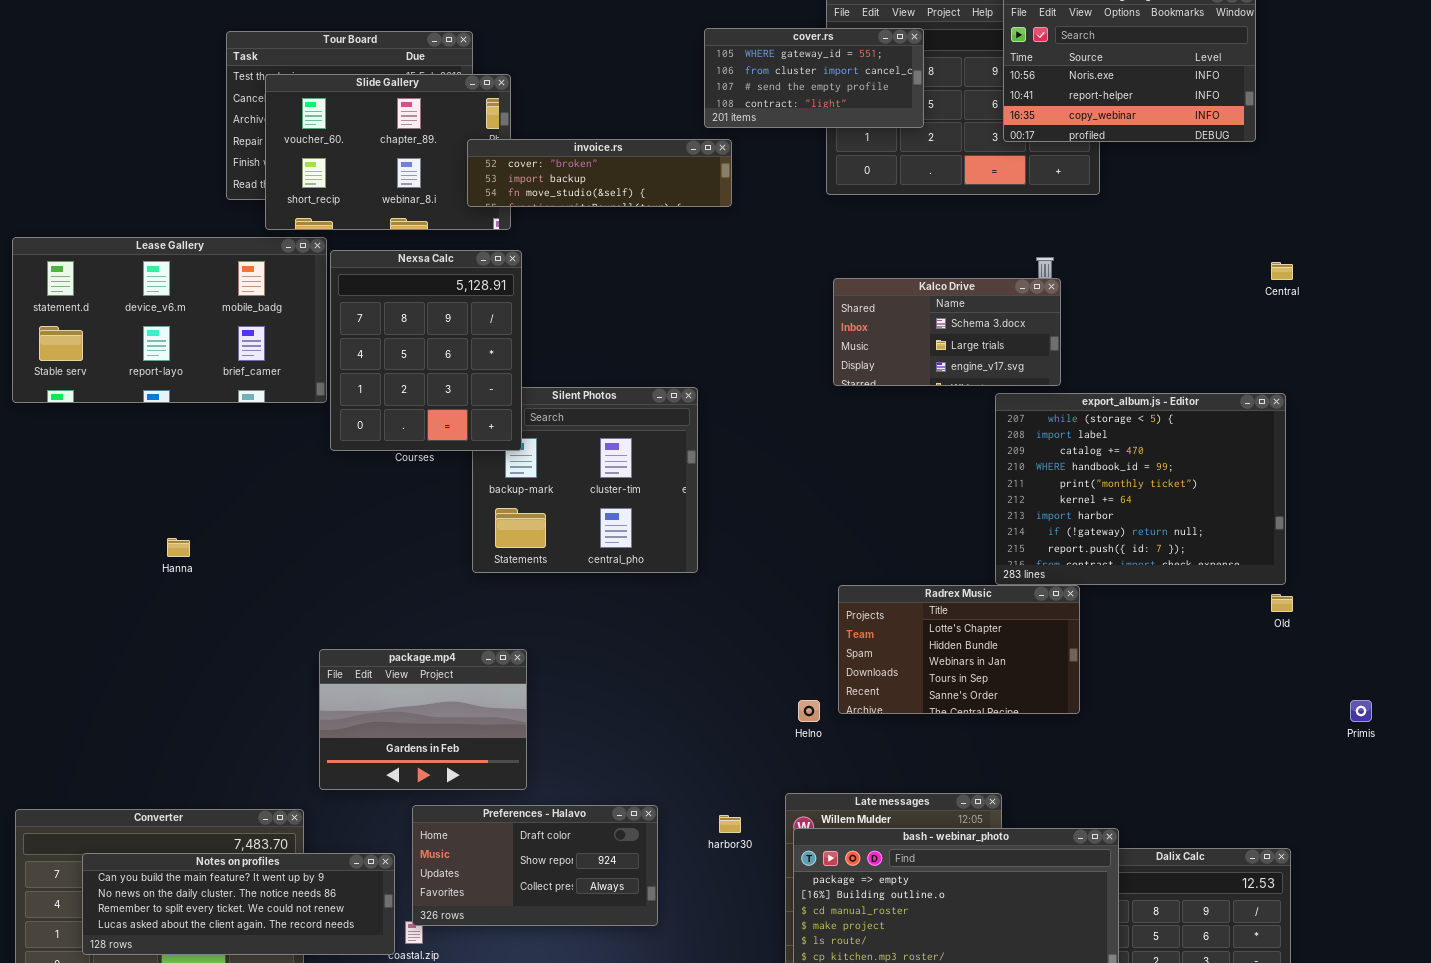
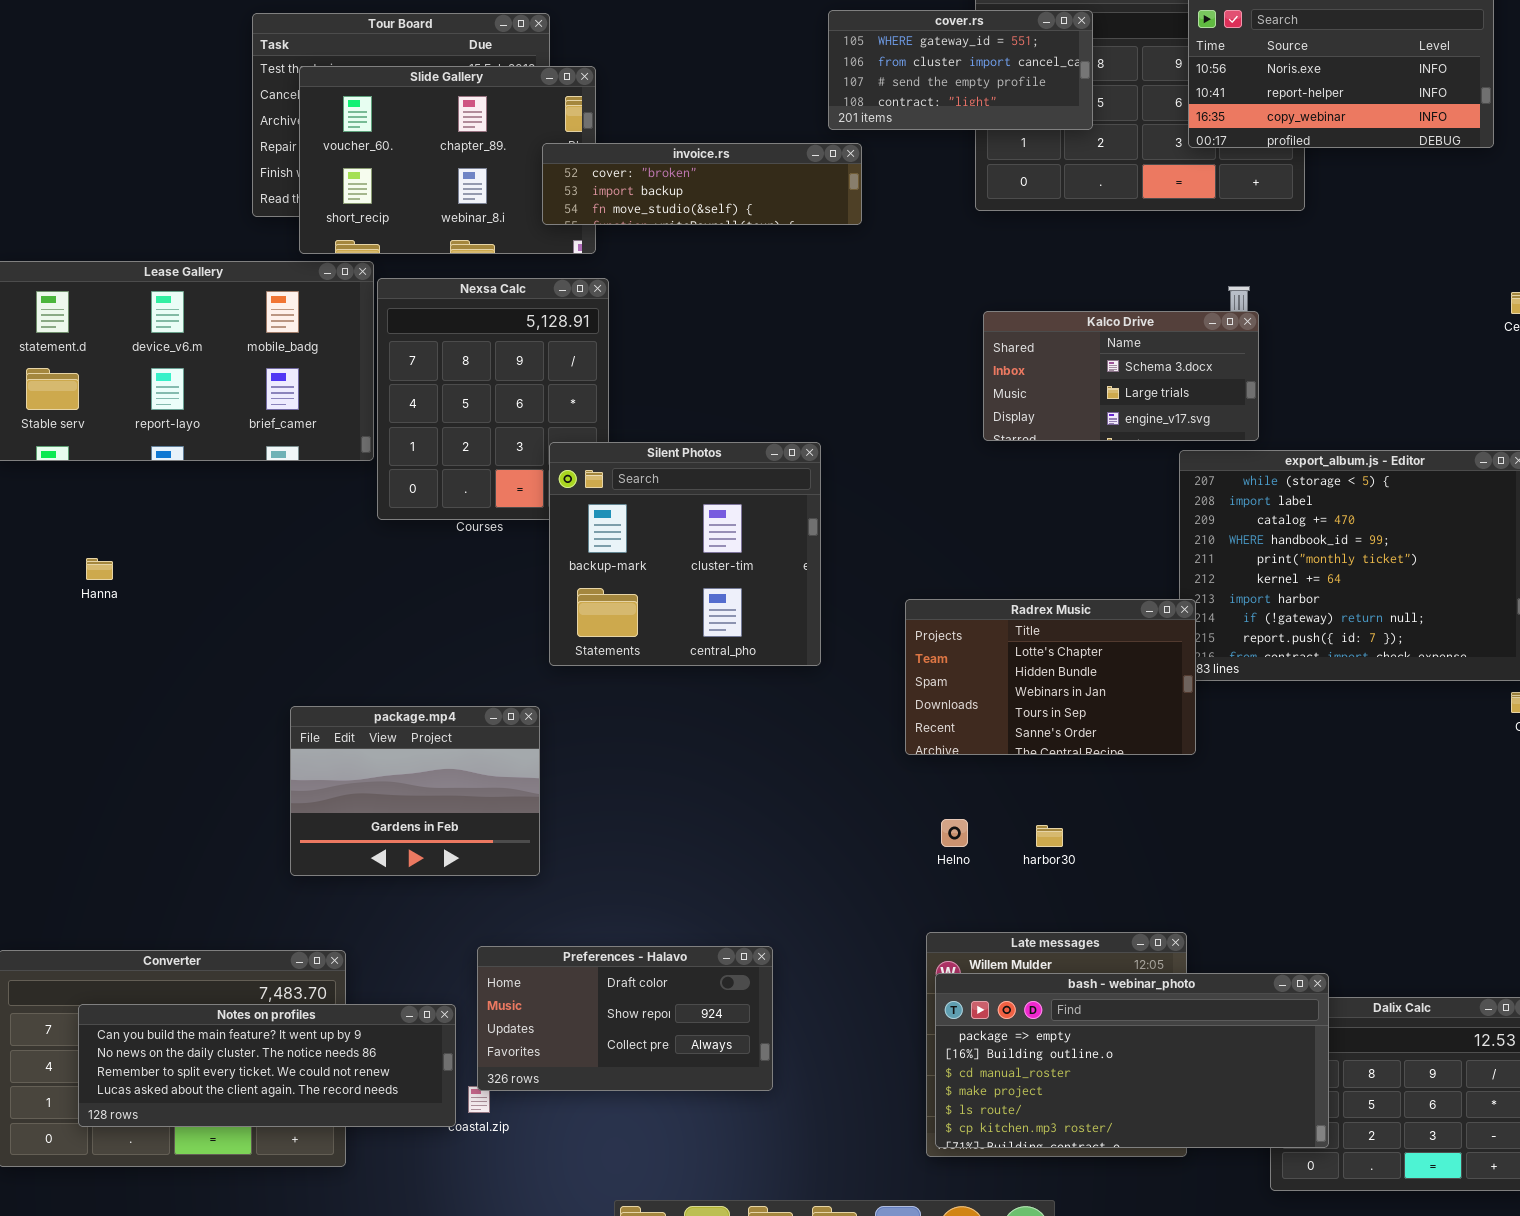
Silent Photos: [472,387,698,573] -> [549,442,821,666], raised
Hanna: [167,538,190,557] -> [86,558,113,580], moved
Radrex Music: [838,585,1080,714] -> [905,599,1196,755], moved
package.mp4: [319,649,527,790] -> [290,706,540,876], moved
harbor30: [719,815,741,833] -> [1036,825,1063,847], moved

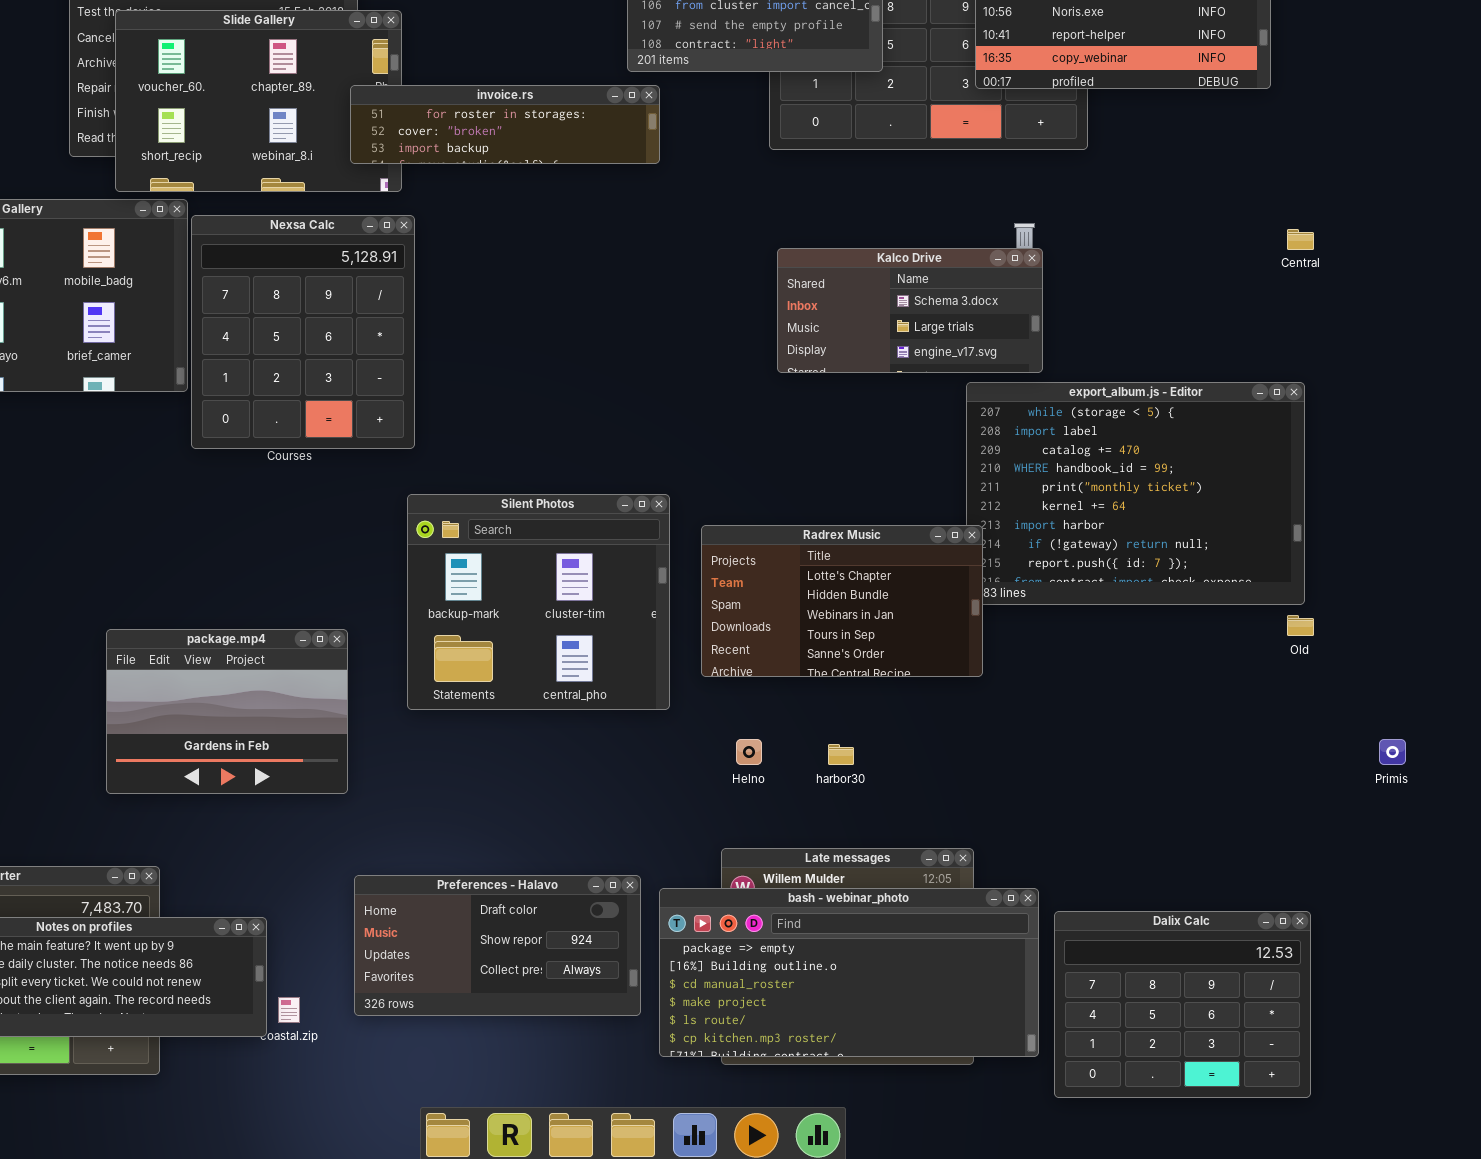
invoice.rs: [542,143,862,225] -> [350,85,660,164], scrolled up 1 row
Silent Photos: [549,442,821,666] -> [407,494,670,710], moved
Preferences - Halavo: [477,946,773,1091] -> [354,875,641,1016], moved
bash - webinar_photo: [935,973,1329,1148] -> [659,888,1039,1057], moved

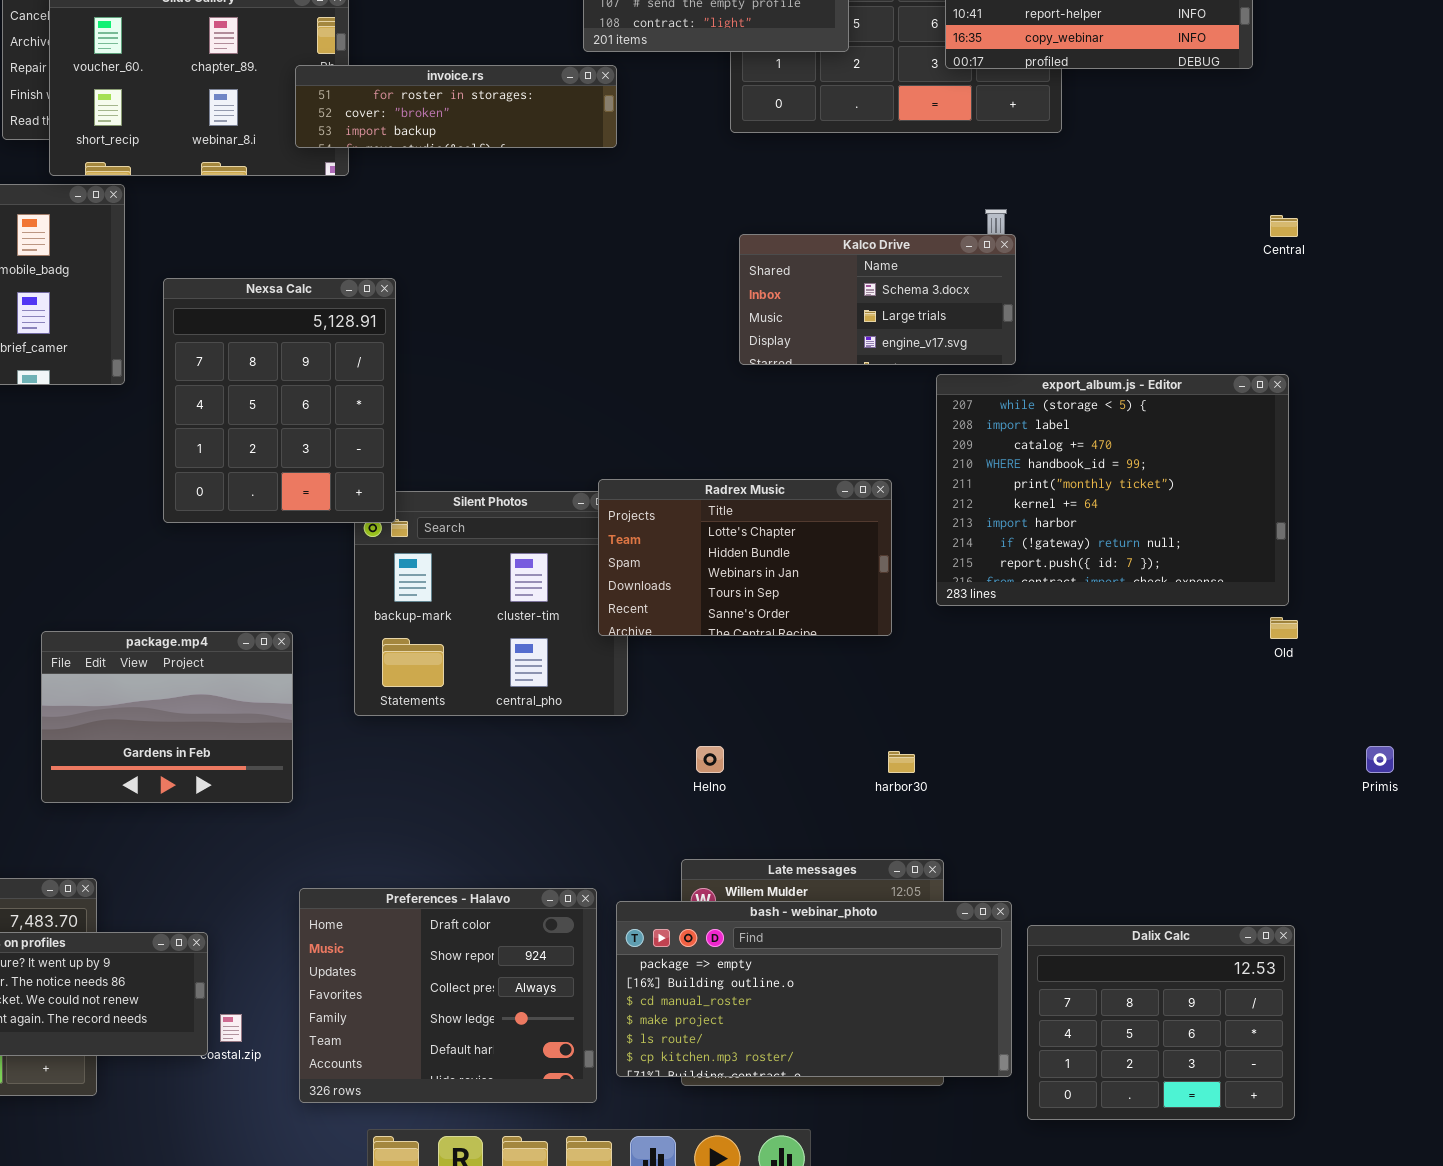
Nexsa Calc: [191,215,415,449] -> [163,278,396,523], moved
Radrex Music: [701,525,983,677] -> [598,479,892,636], moved
harbor30: [828,744,854,765] -> [888,751,915,773], moved
Preferences - Halavo: [354,875,641,1016] -> [299,888,597,1103], resized

